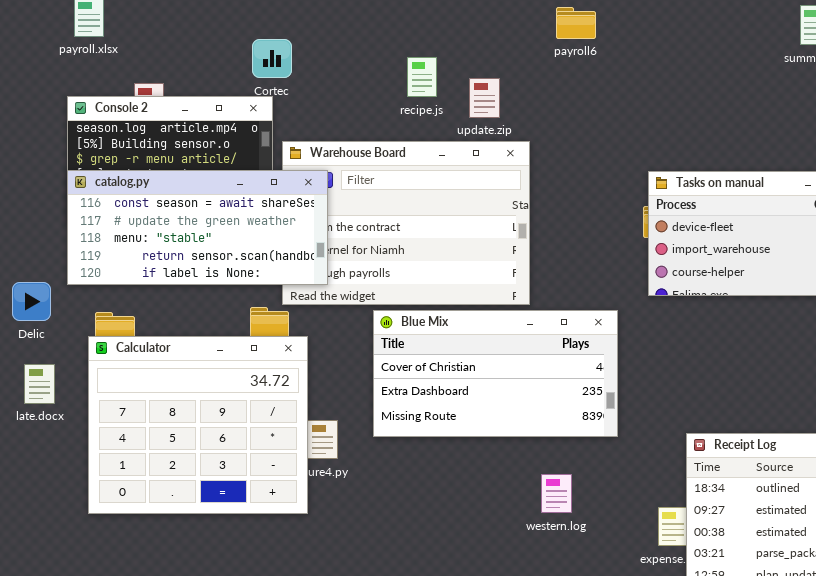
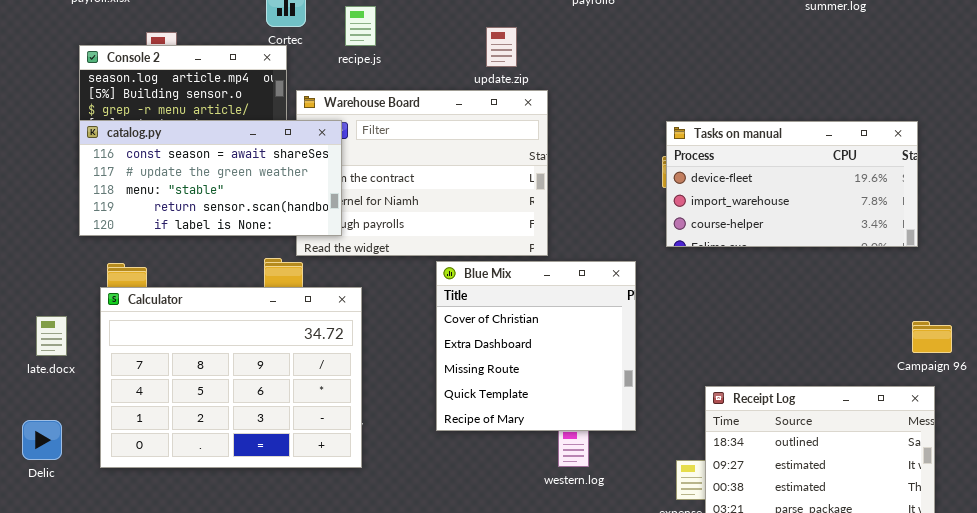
recipe.js: [407,57,437,97] -> [345,6,376,46], moved
Delic: [12,282,51,321] -> [22,420,62,460], moved
Blue Mix: [373,310,618,437] -> [436,261,636,431], resized
Calculator: [88,336,308,514] -> [100,287,362,468], resized

